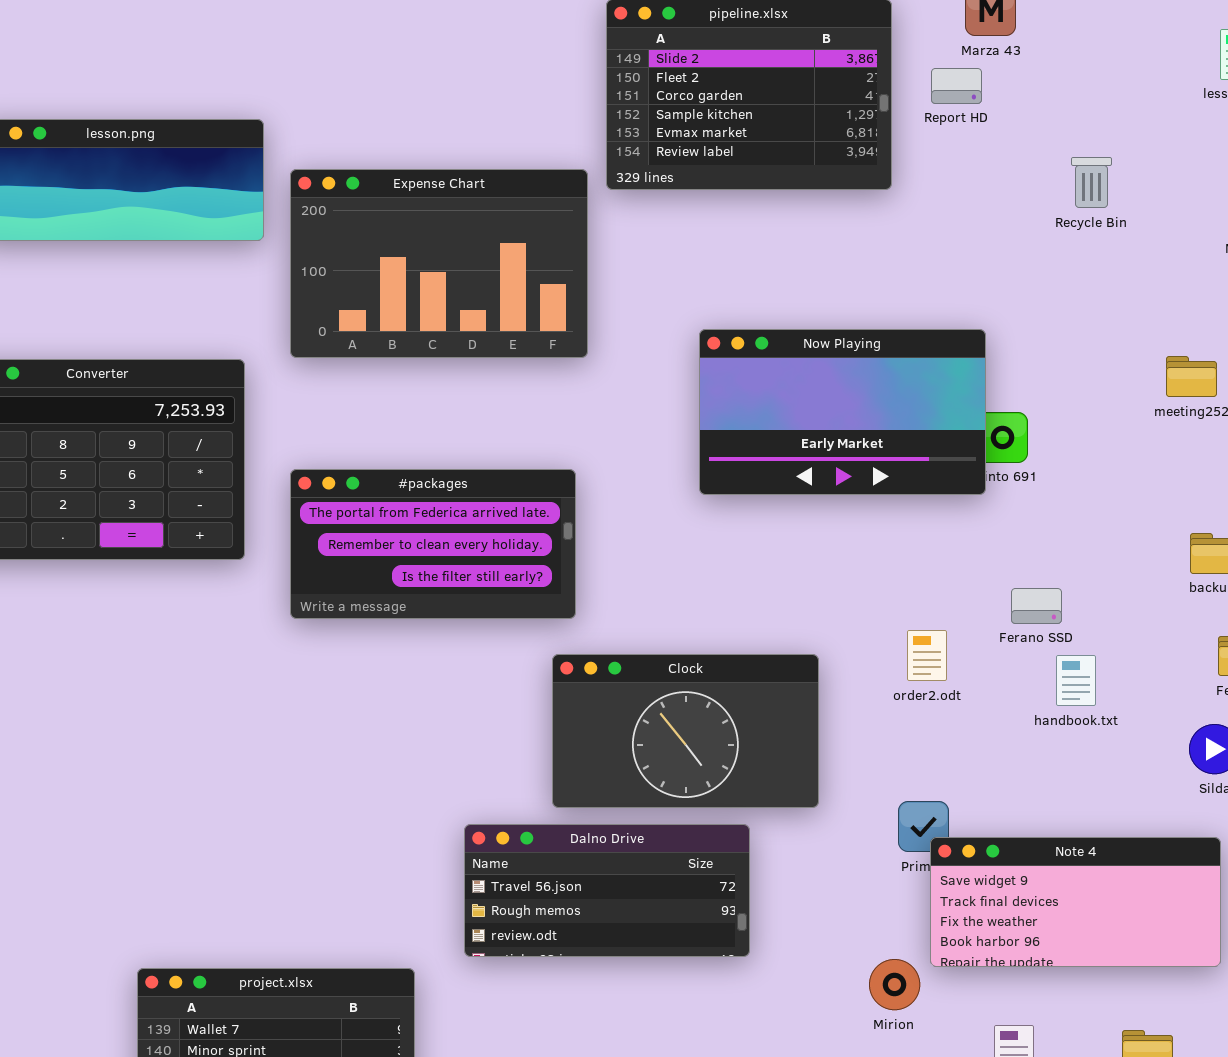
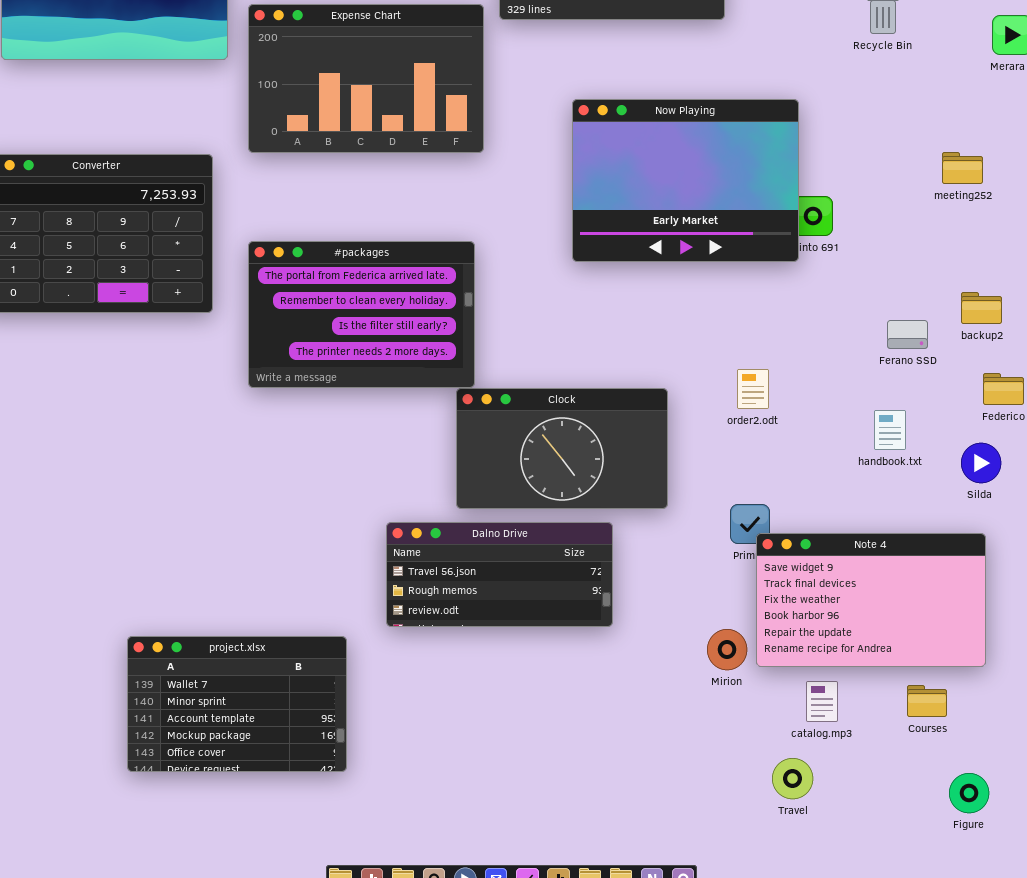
Now Playing: [699,329,986,495] -> [572,99,799,262], resized
#packages: [290,469,576,619] -> [248,241,475,388], resized
Ferano SSD: [1011,588,1062,624] -> [887,320,928,349], moved
handbook.txt: [1056,655,1096,706] -> [874,410,906,450], moved
Note 4: [930,837,1221,967] -> [756,533,986,667], resized

